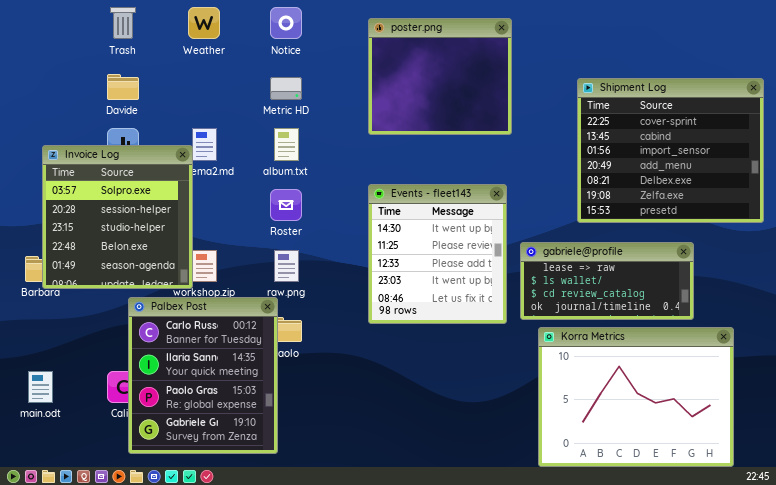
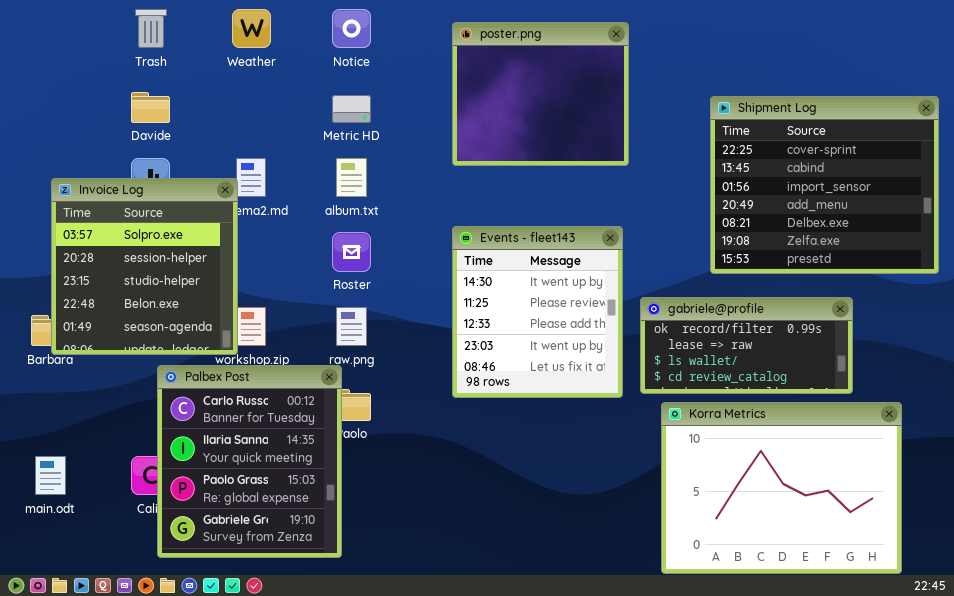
gabriele@profile: [520,242,694,320] -> [640,297,853,394], scrolled up 1 row

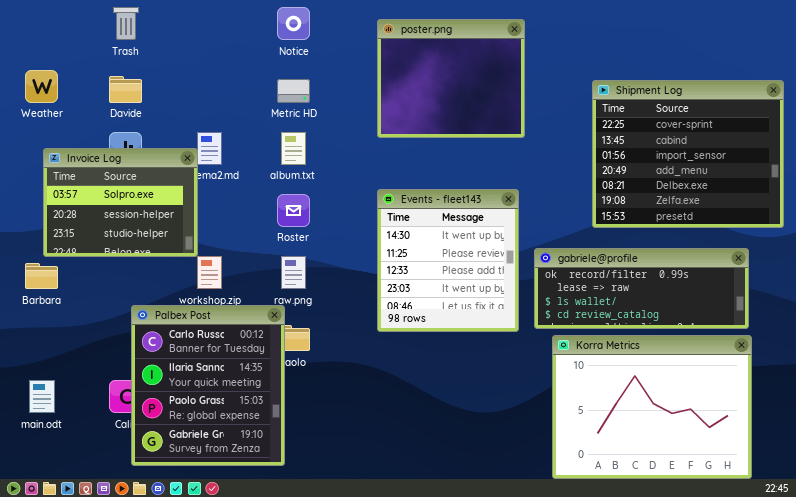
Weather: [232,9,271,48] -> [25,70,58,103], moved
Invoice Log: [51,178,238,355] -> [43,148,198,257], resized
gabriele@profile: [640,297,853,394] -> [534,248,749,329], resized

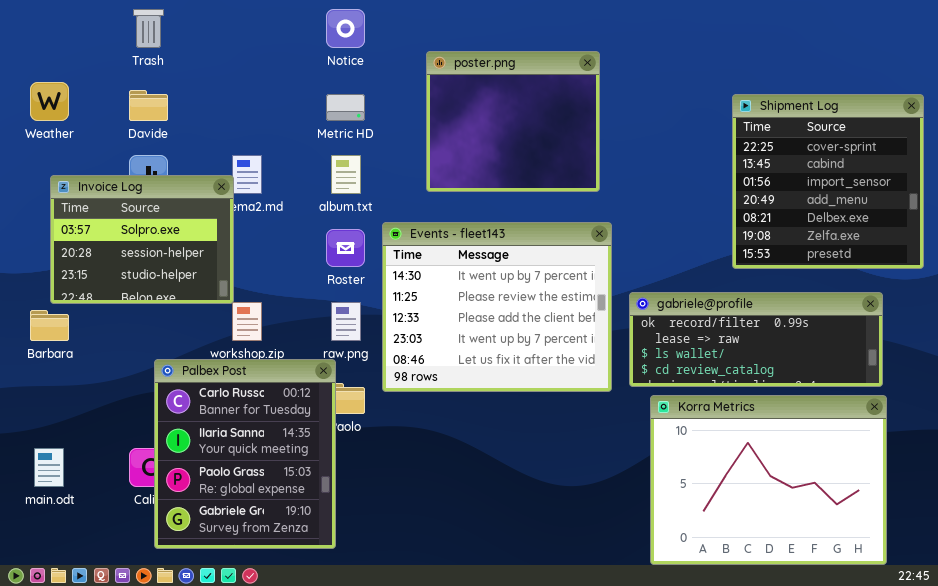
poster.png: [377,19,525,138] -> [426,51,600,192], moved
Shipment Log: [592,80,784,228] -> [732,94,924,269], resized
Events - fleet143: [377,189,519,332] -> [382,222,612,392], resized

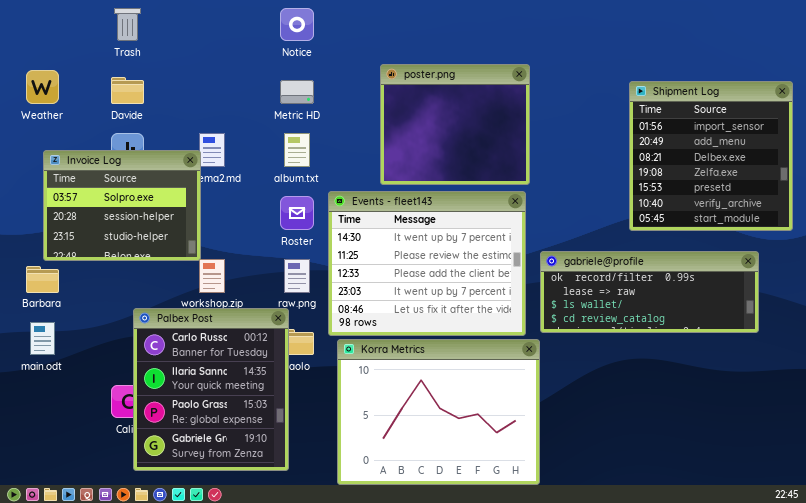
poster.png: [426,51,600,192] -> [380,64,530,185], moved
Shipment Log: [732,94,924,269] -> [629,81,793,231], scrolled down 2 rows
Korra Metrics: [650,395,887,565] -> [337,339,540,485], moved
main.odt: [34,448,64,487] -> [30,322,55,355], moved

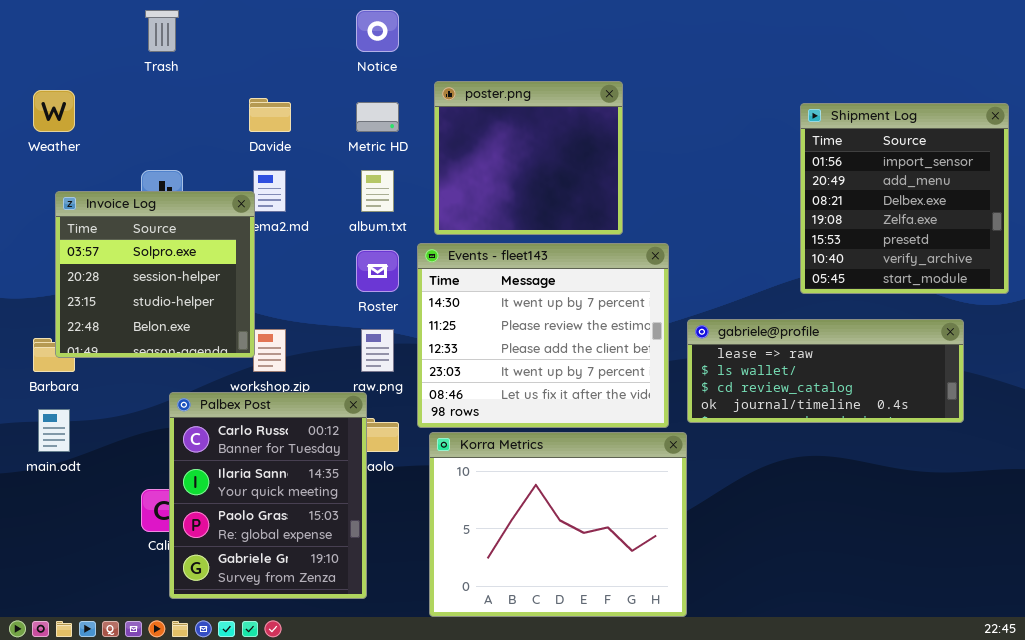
poster.png: [380,64,530,185] -> [434,81,623,235], moved
Davide: [111,77,144,104] -> [249,98,291,132], moved
Invoice Log: [43,150,201,261] -> [55,191,255,358], resized
gabriele@profile: [540,251,759,333] -> [687,319,964,423], scrolled down 1 row

